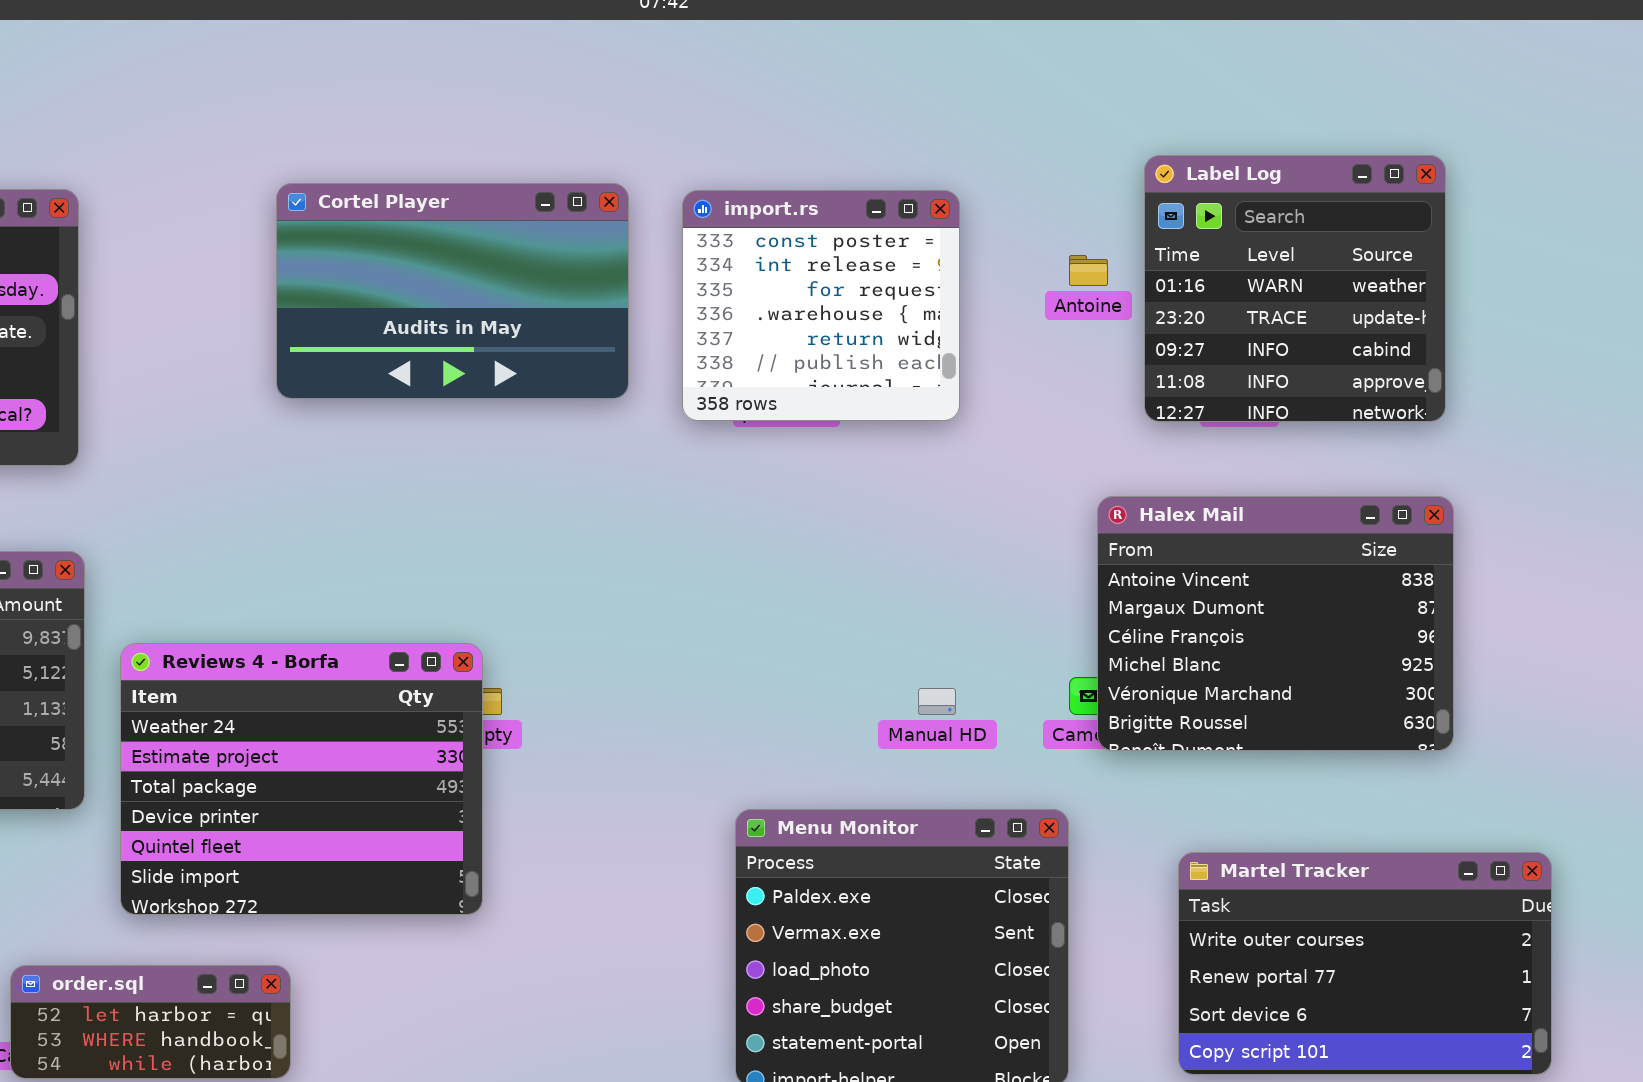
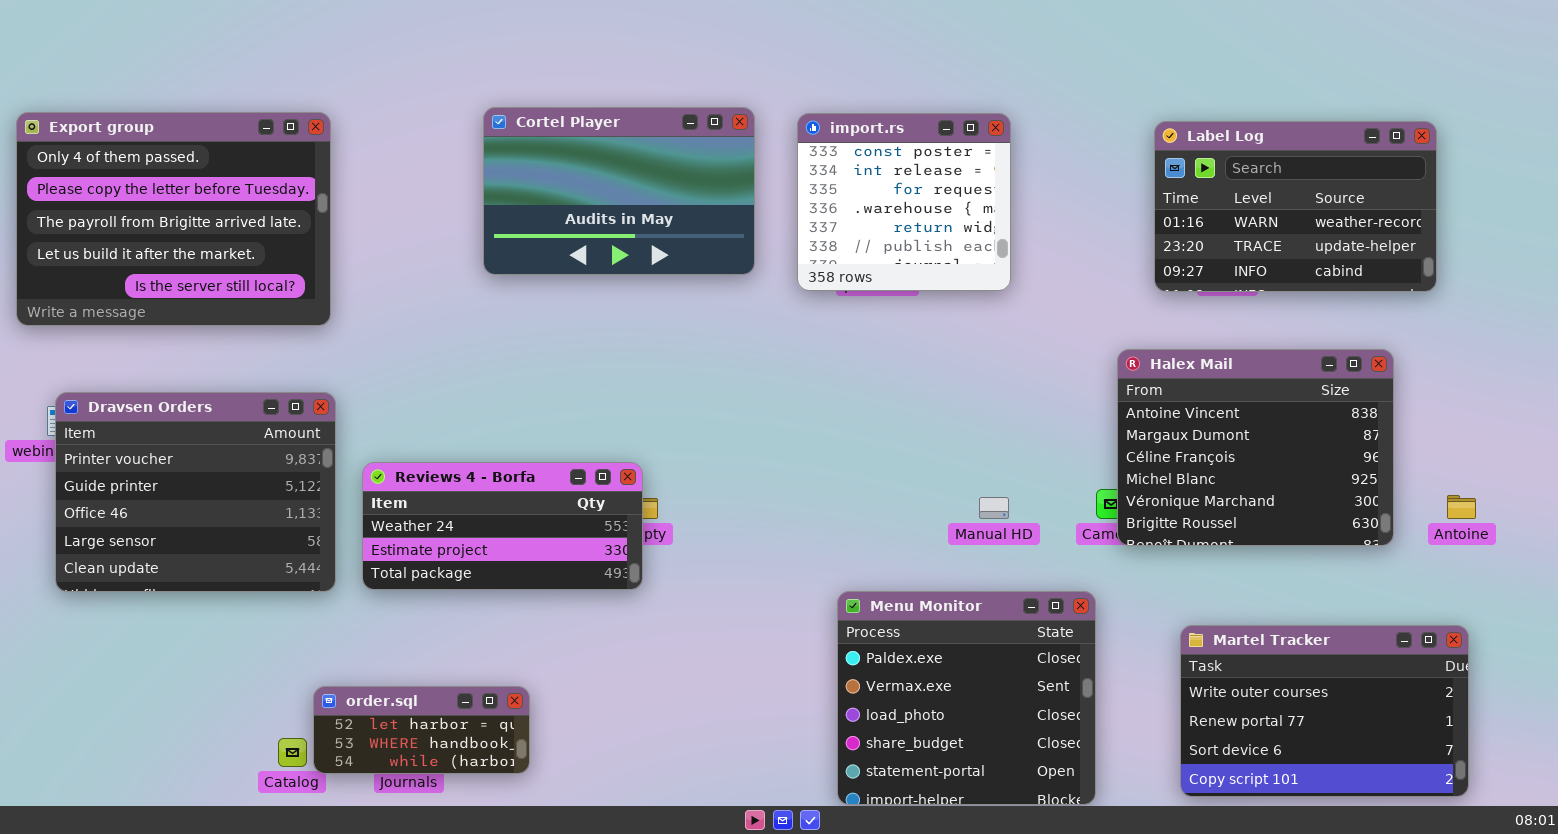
Label Log: [1144,155,1446,422] -> [1154,121,1437,292], resized
Antoine: [1069,255,1108,286] -> [1447,495,1476,519], moved
Reviews 4 - Borfa: [120,643,483,915] -> [362,462,643,590], resized
order.sql: [10,965,291,1079] -> [313,686,530,774], moved

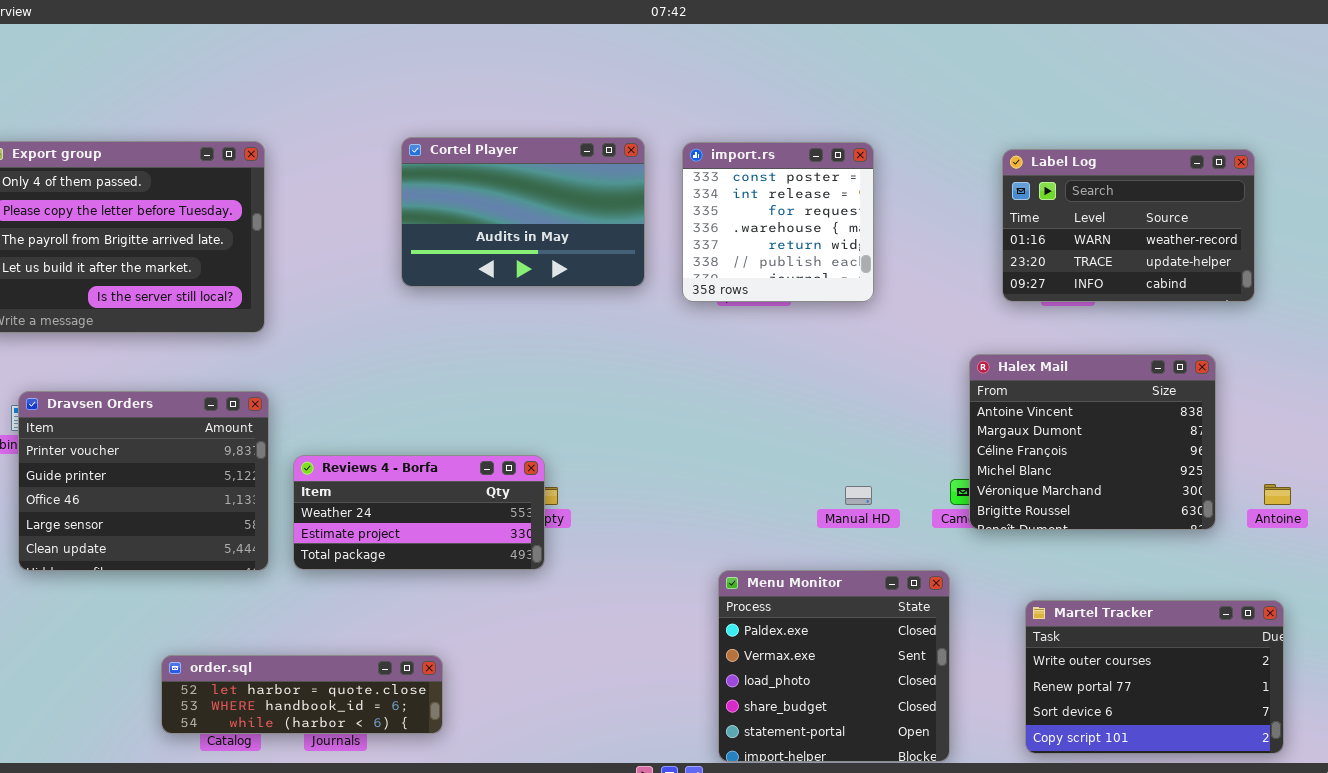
order.sql: [313,686,530,774] -> [161,655,443,734], resized

